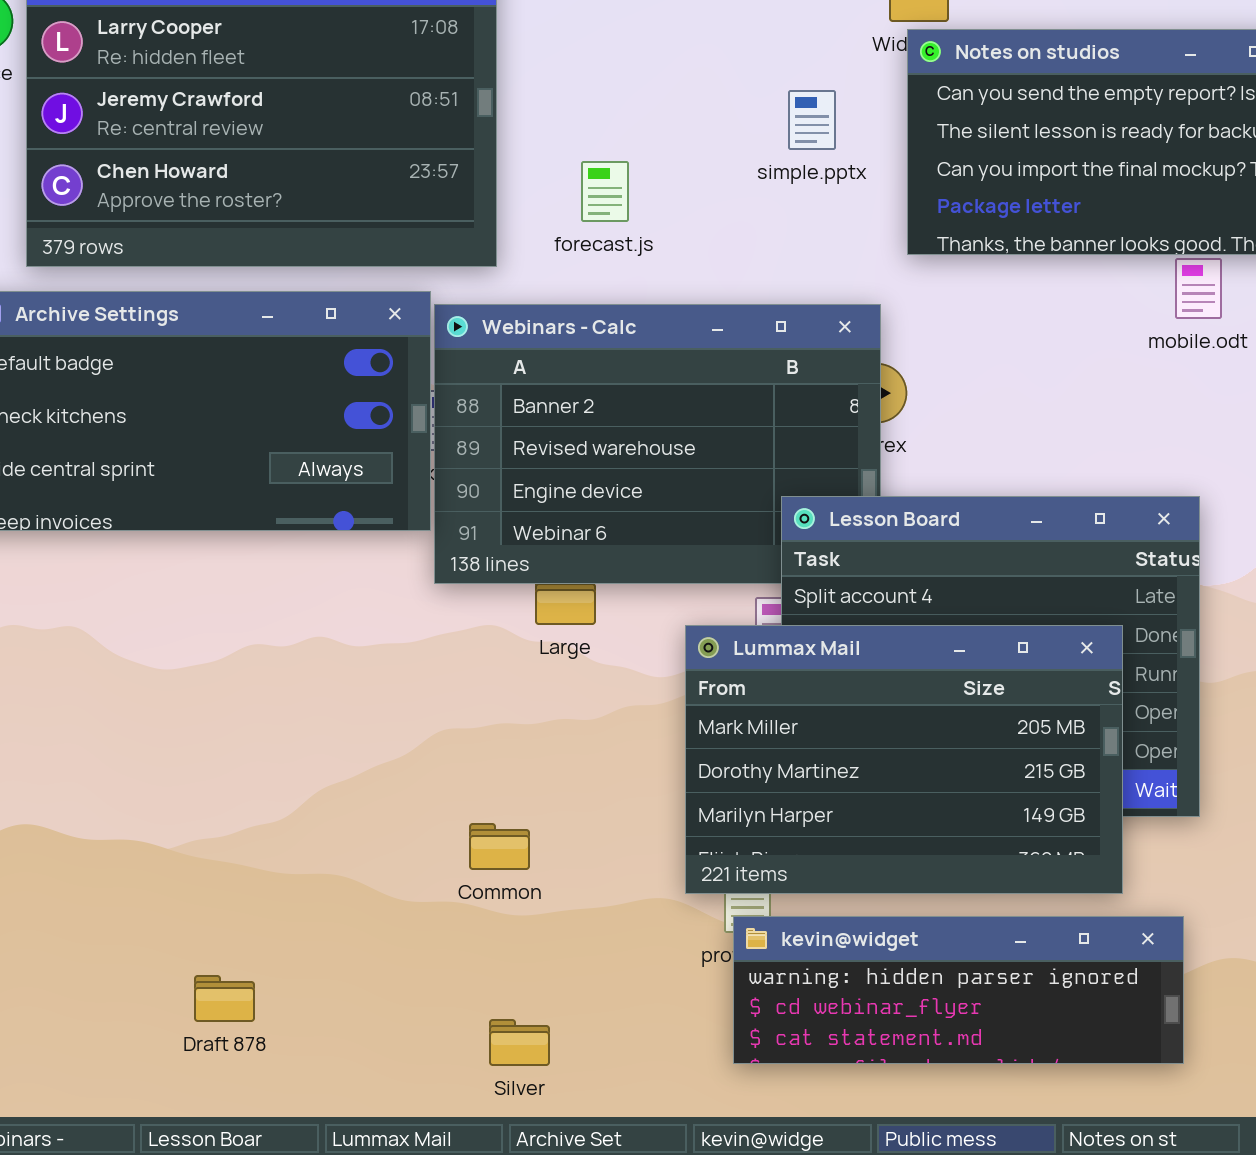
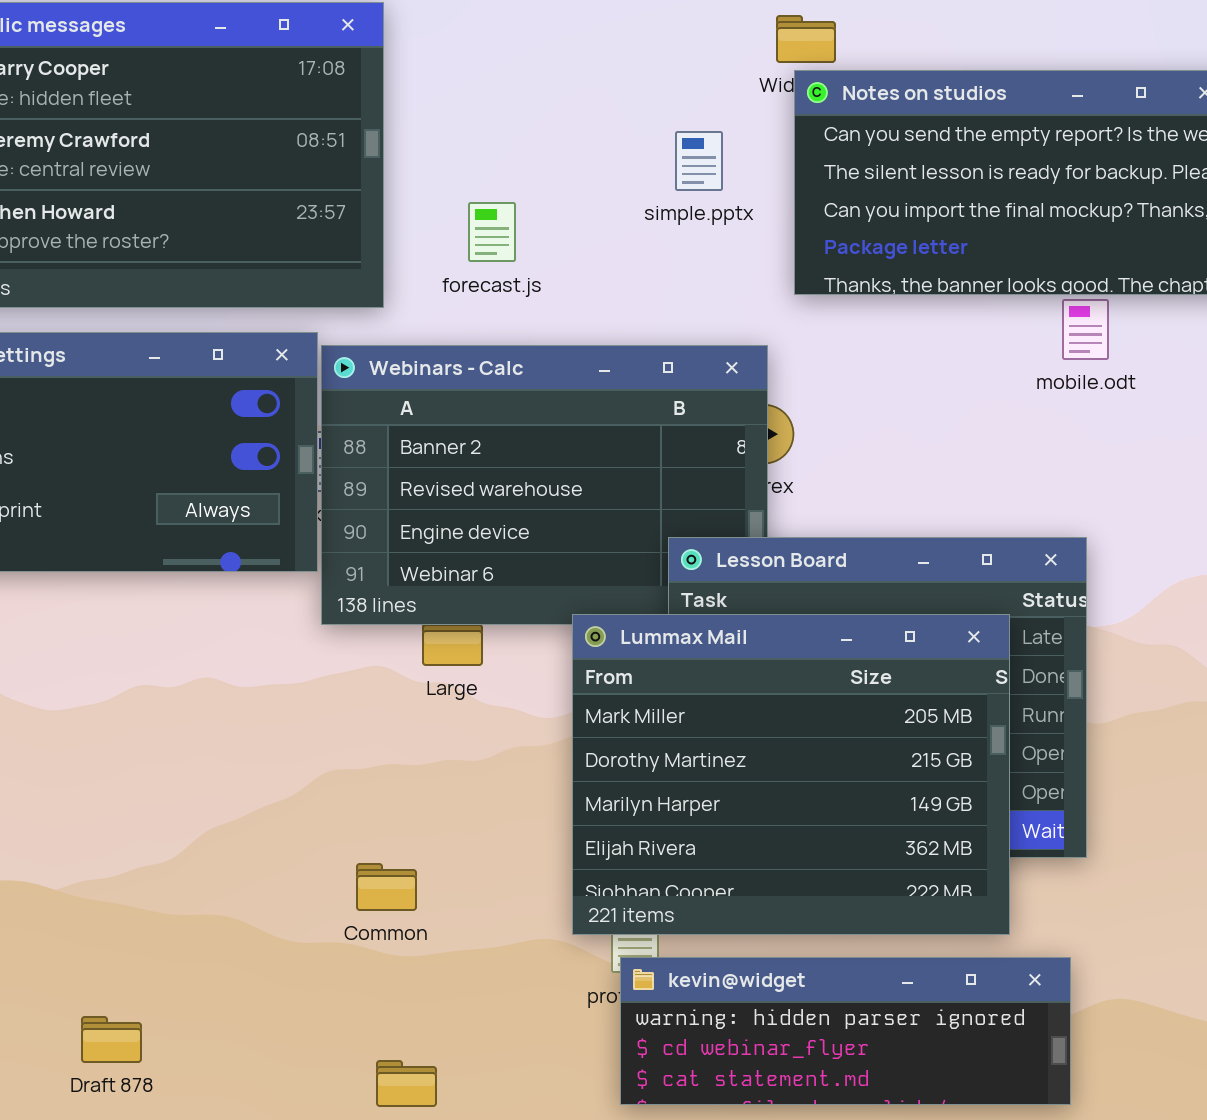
Lummax Mail: [685,625,1123,894] -> [572,614,1010,935], resized

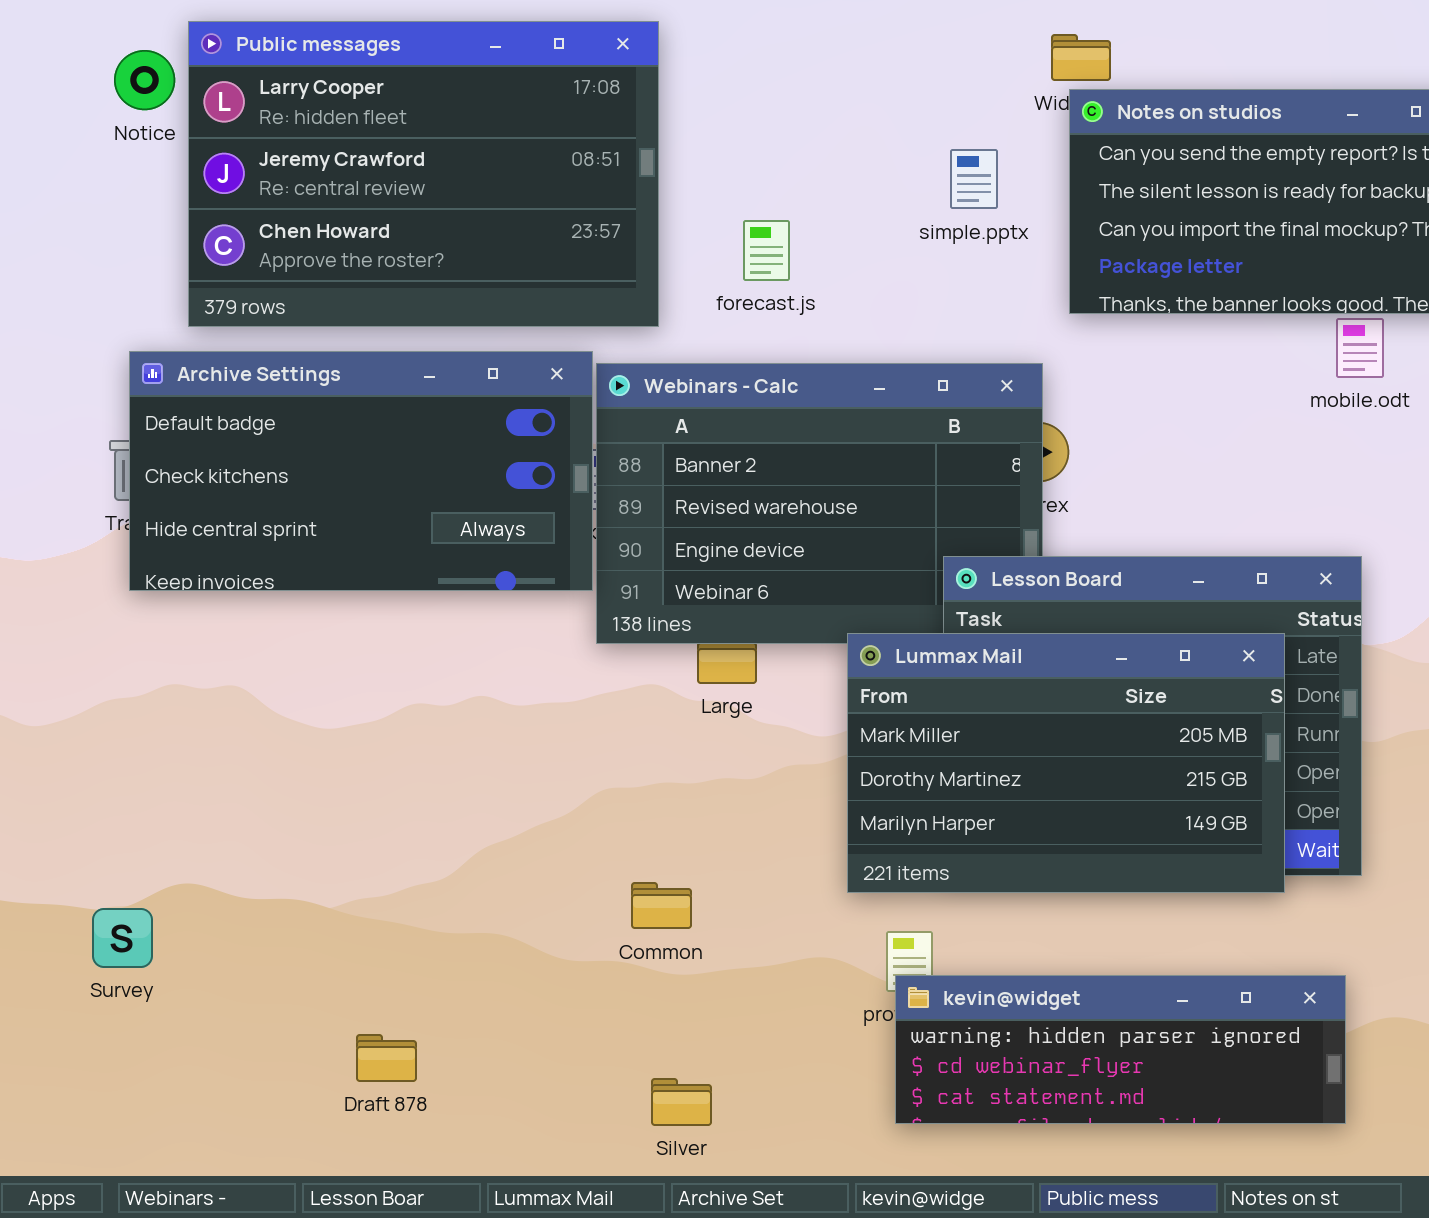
Lummax Mail: [572,614,1010,935] -> [847,633,1285,893], resized

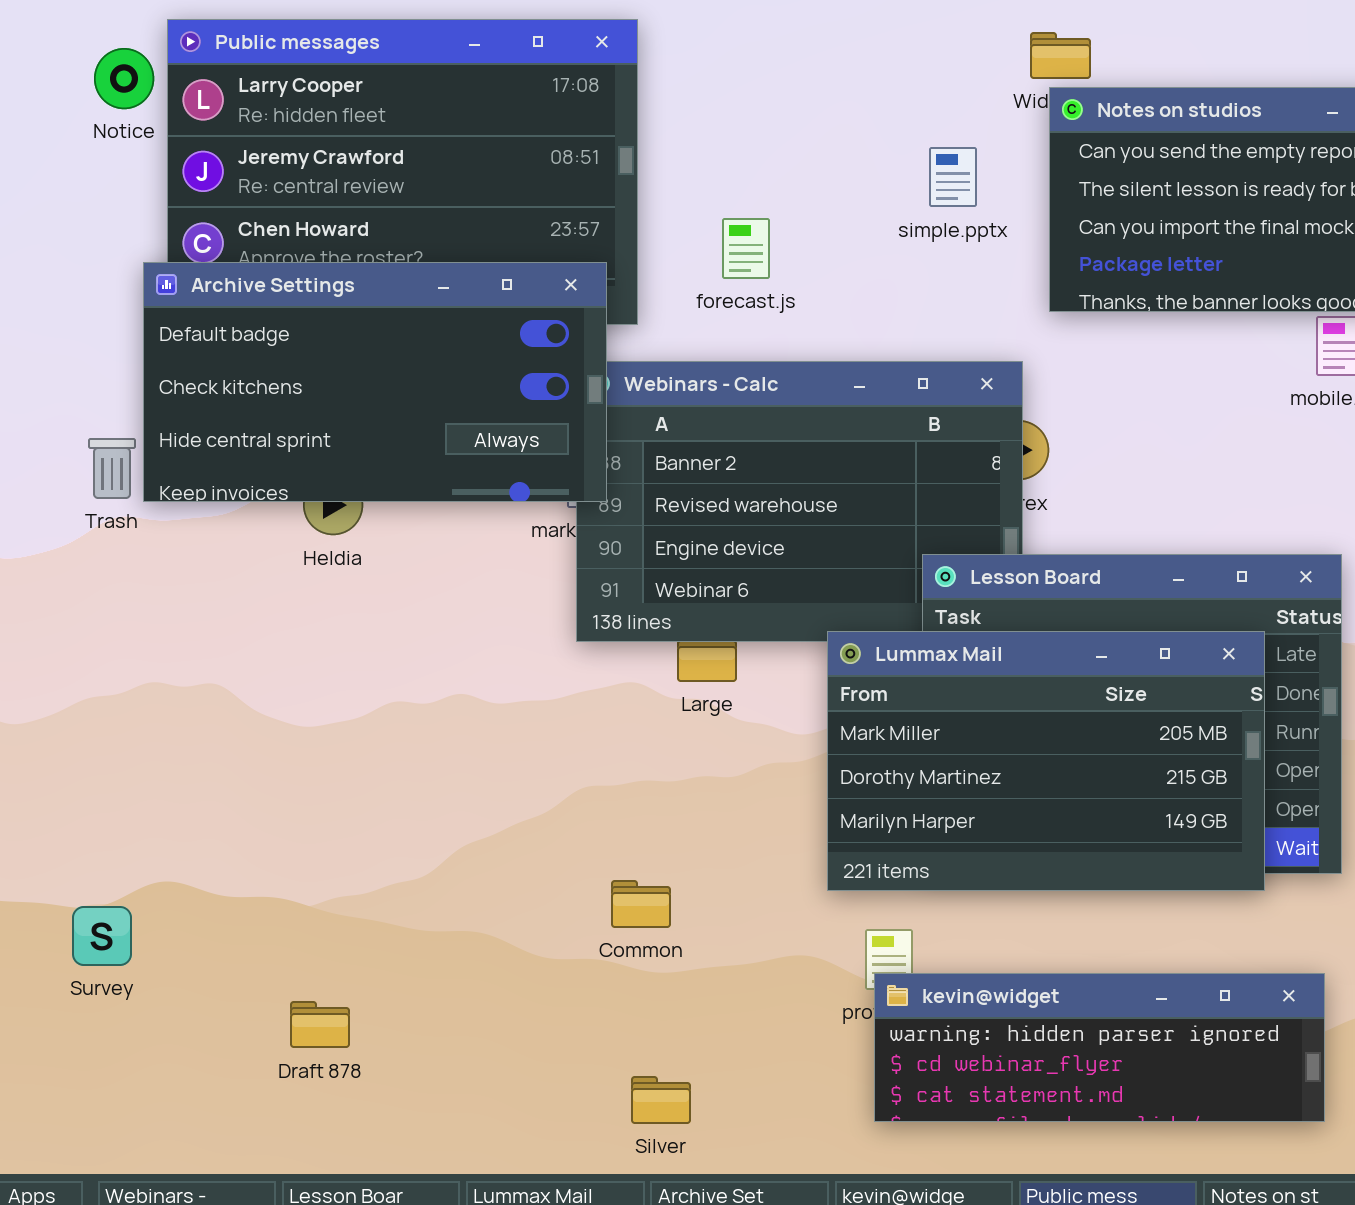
Archive Settings: [129,351,593,591] -> [143,262,607,502], moved
Draft 878: [356,1034,417,1082] -> [290,1001,350,1048], moved

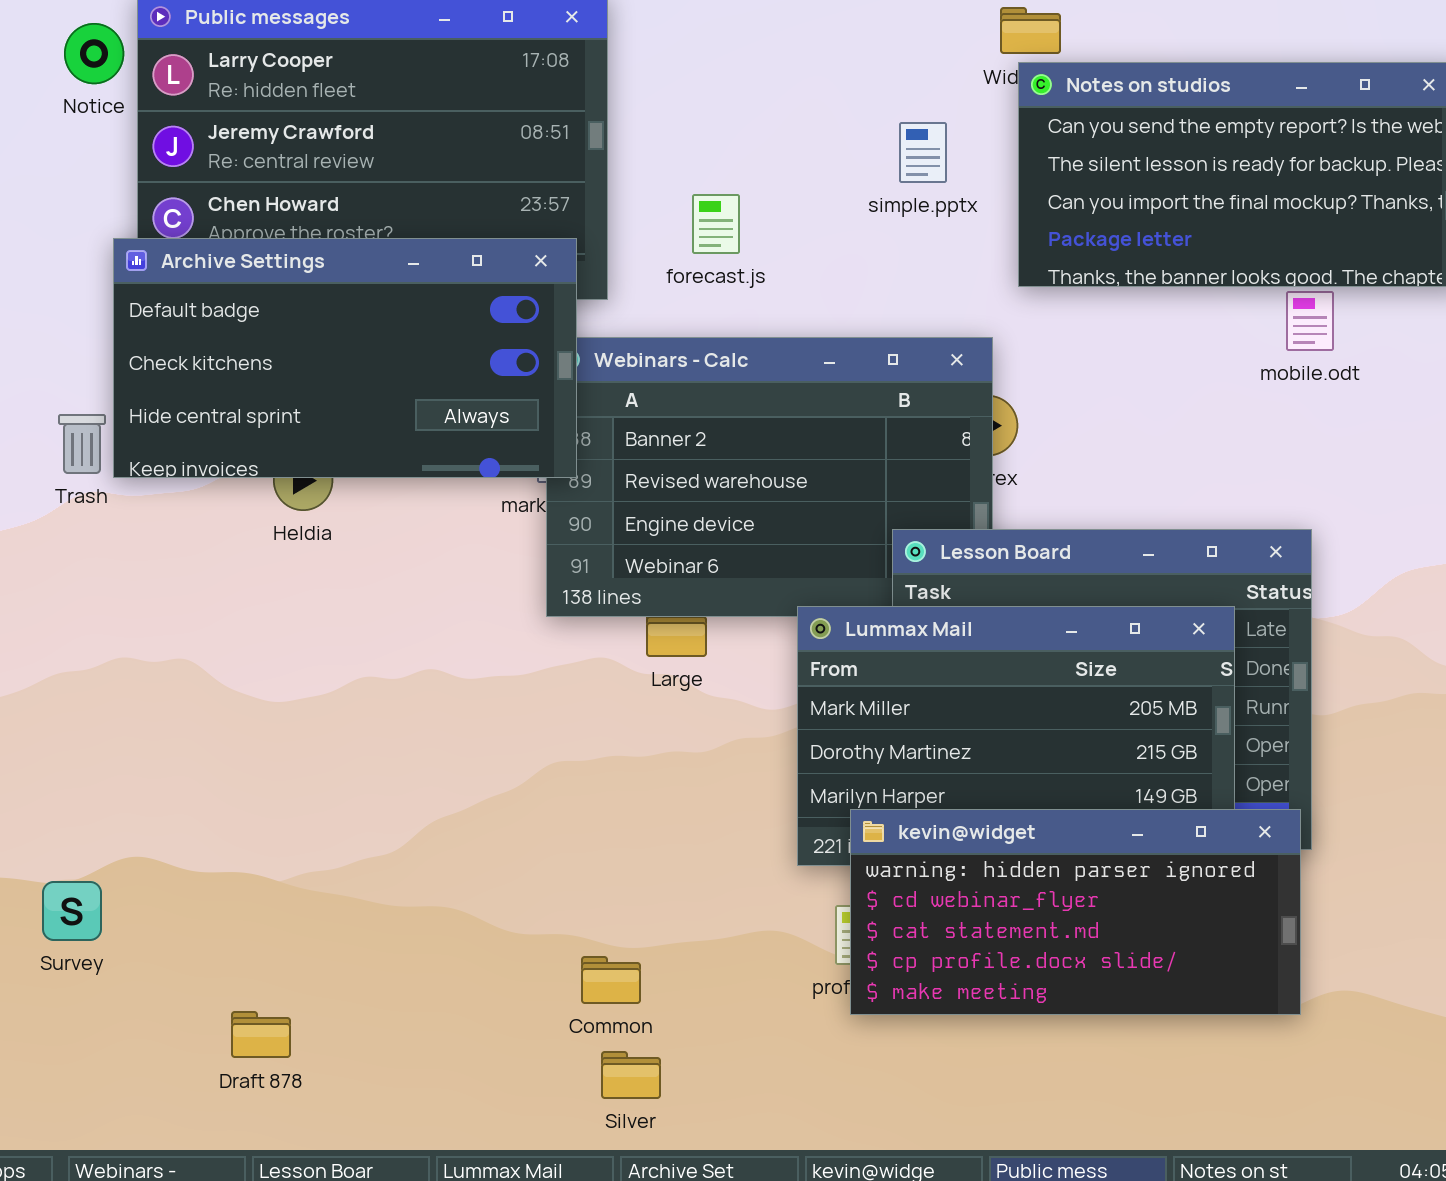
Common: [611,880,671,928] -> [581,956,641,1004], moved
kevin@widget: [874,973,1325,1122] -> [850,809,1301,1015], moved, resized
Draft 878: [290,1001,350,1048] -> [231,1011,291,1058], moved

